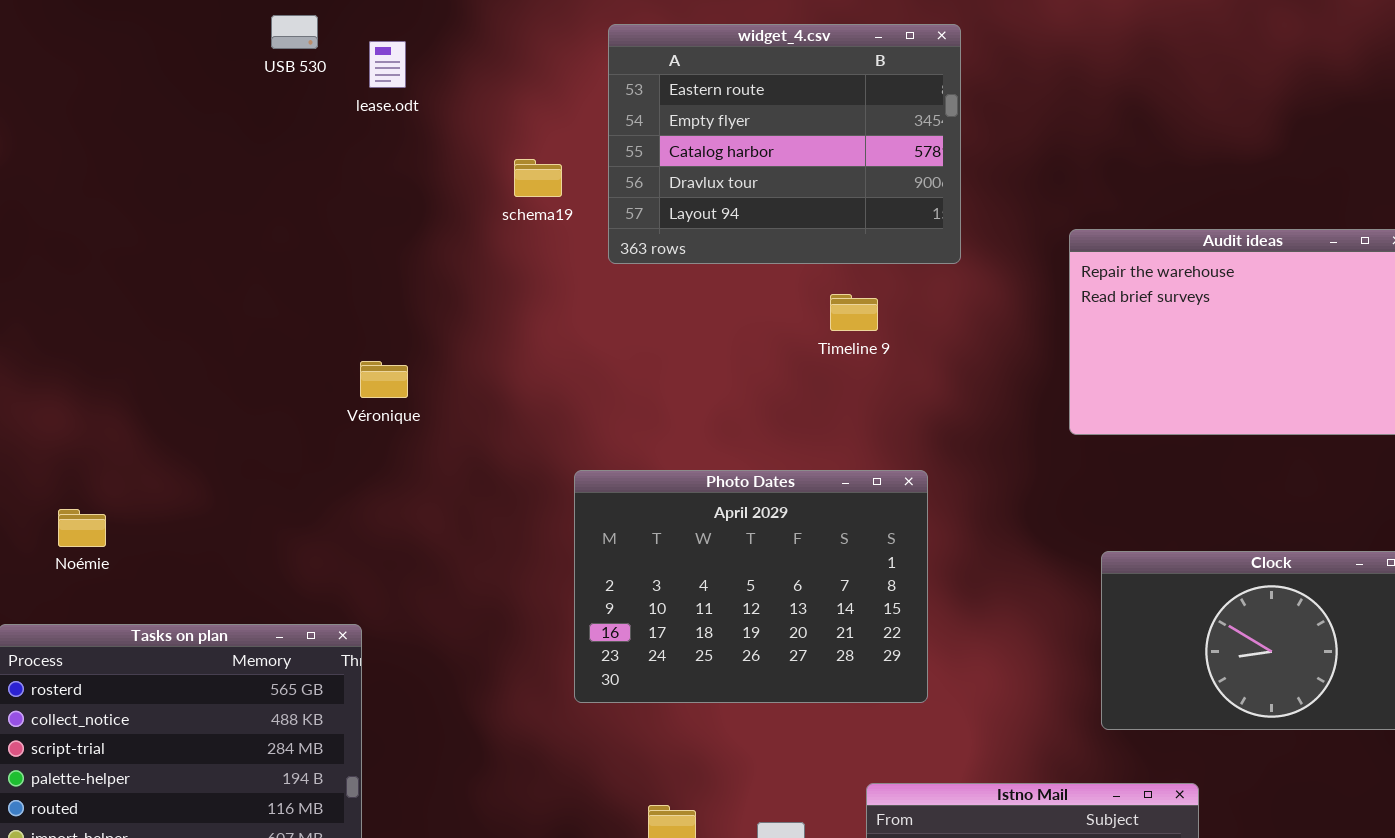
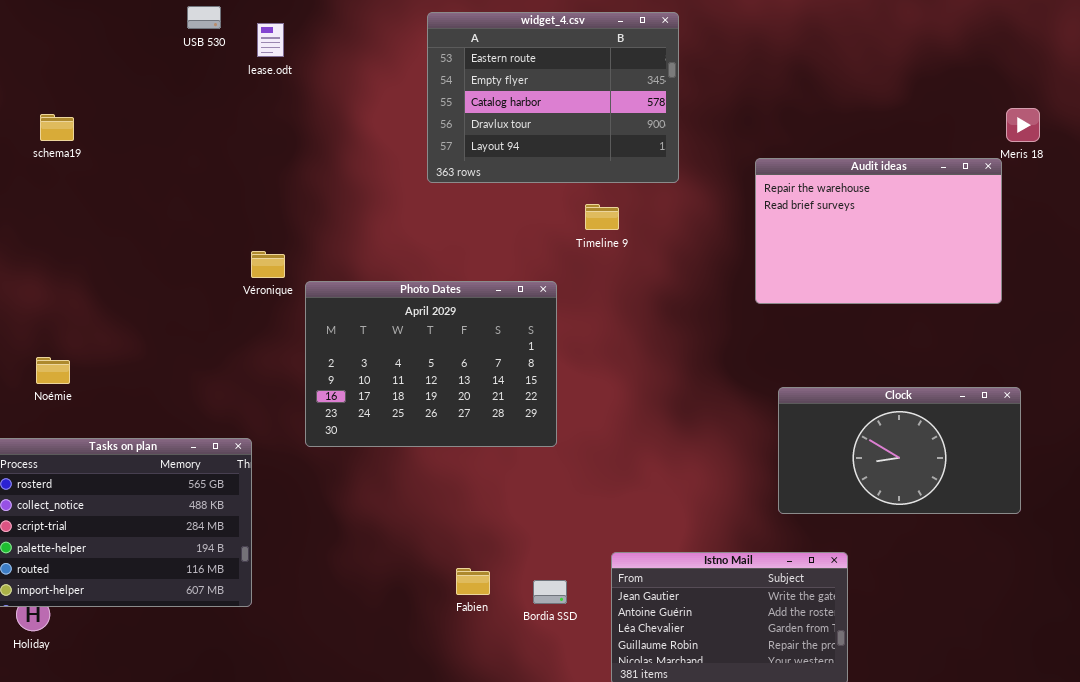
schema19: [514,159,562,197] -> [40,114,74,141], moved
Photo Dates: [574,470,928,703] -> [305,281,557,447], moved

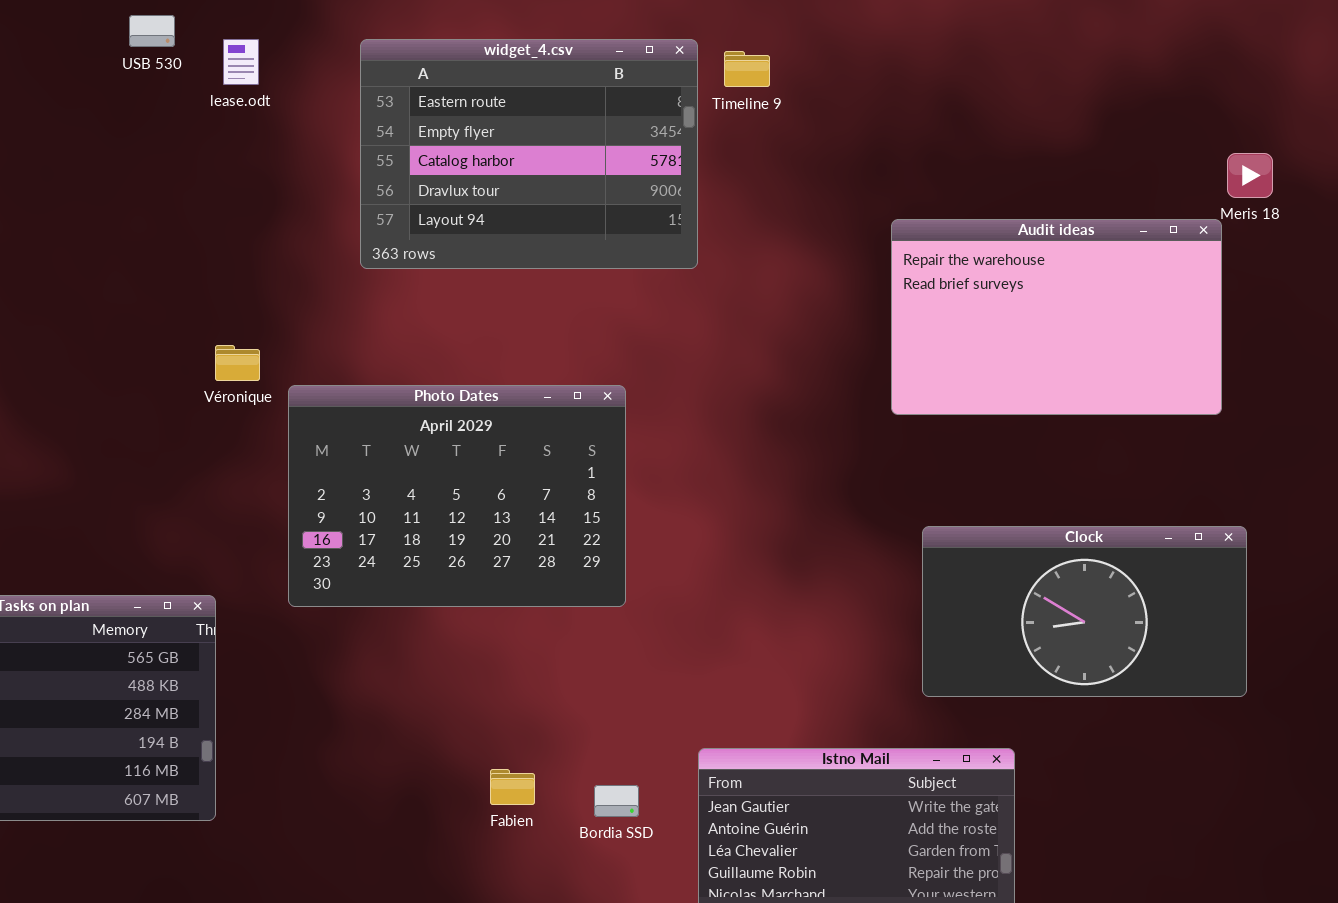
widget_4.csv: [427,12,679,183] -> [360,39,698,269], moved
Timeline 9: [585,204,619,230] -> [724,51,770,87], moved

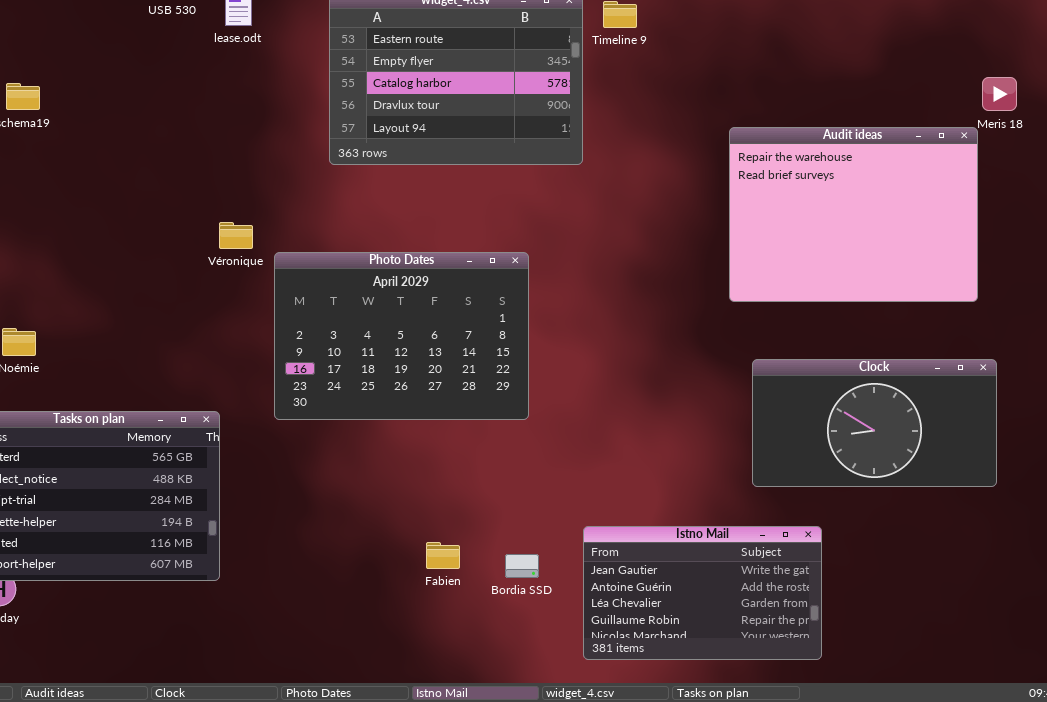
Audit ideas: [891,219,1222,415] -> [729,127,978,302], resized

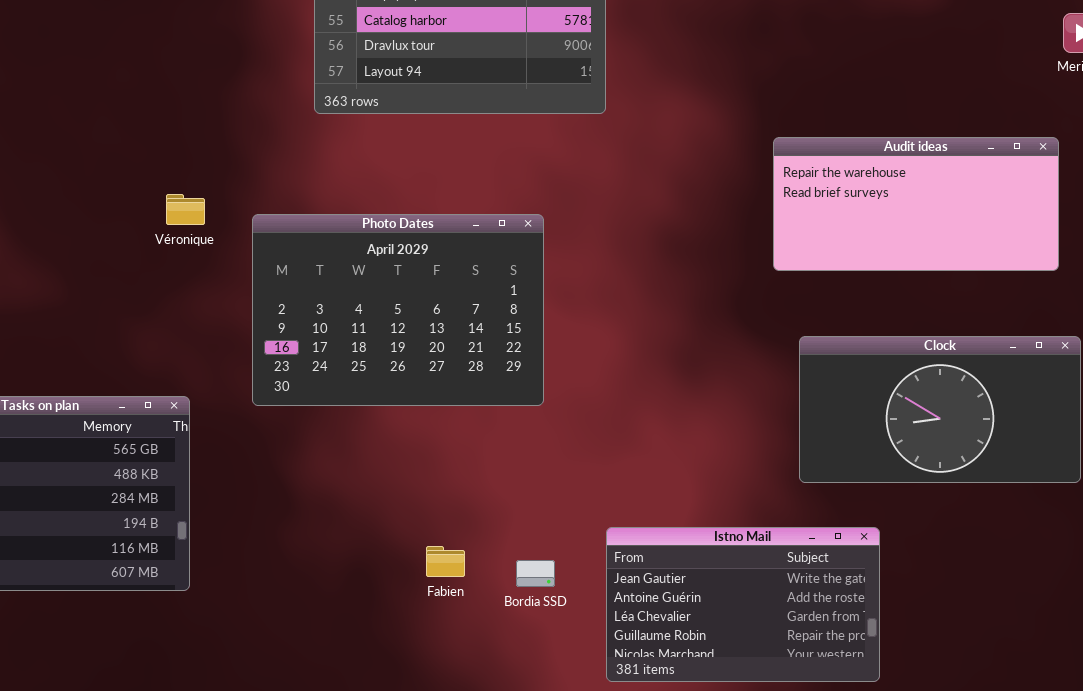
Audit ideas: [729,127,978,302] -> [773,137,1059,271], resized
Véronique: [219,222,253,249] -> [166,194,205,225], moved

